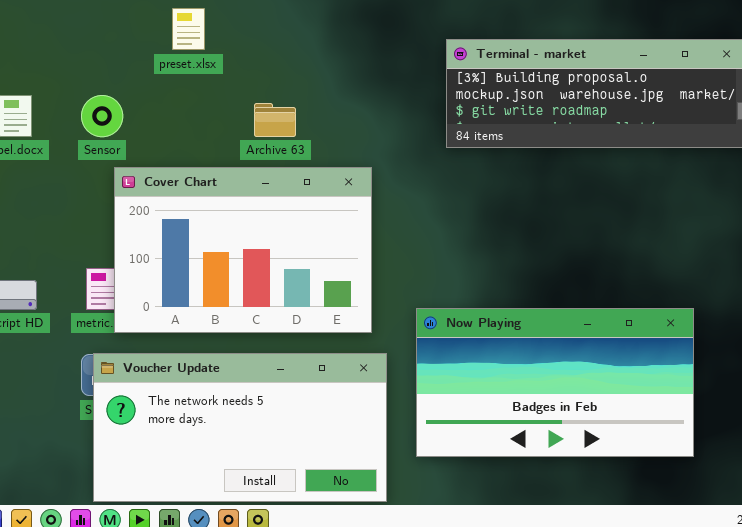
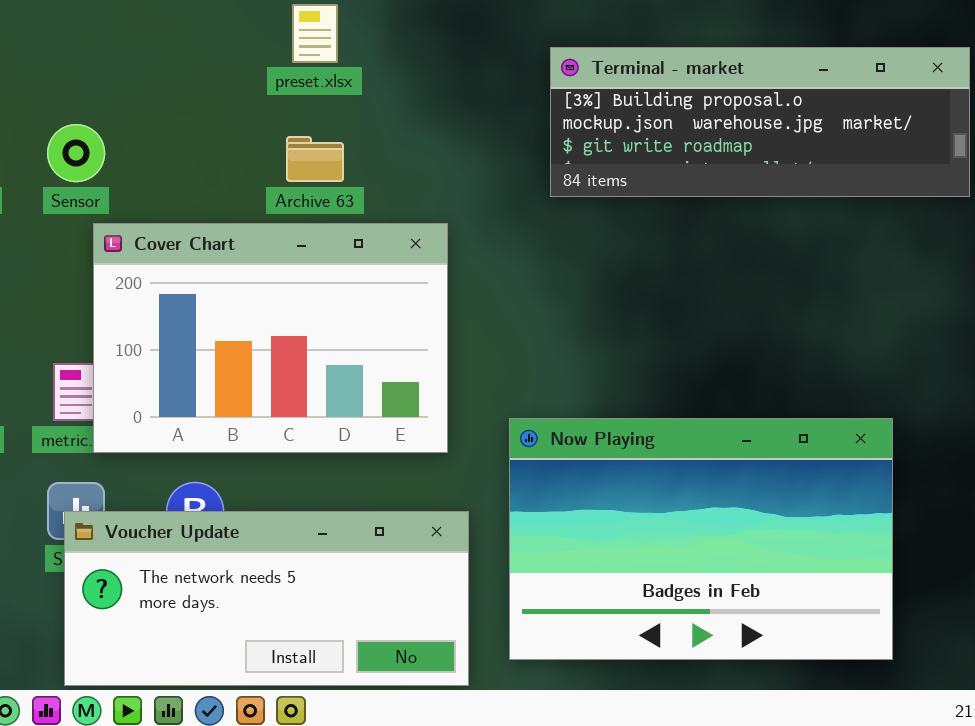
preset.xlsx: [172,8,205,50] -> [292,4,338,63], moved
Now Playing: [416,308,694,457] -> [509,418,893,660], resized
Voucher Update: [93,353,387,502] -> [64,511,469,686], resized

